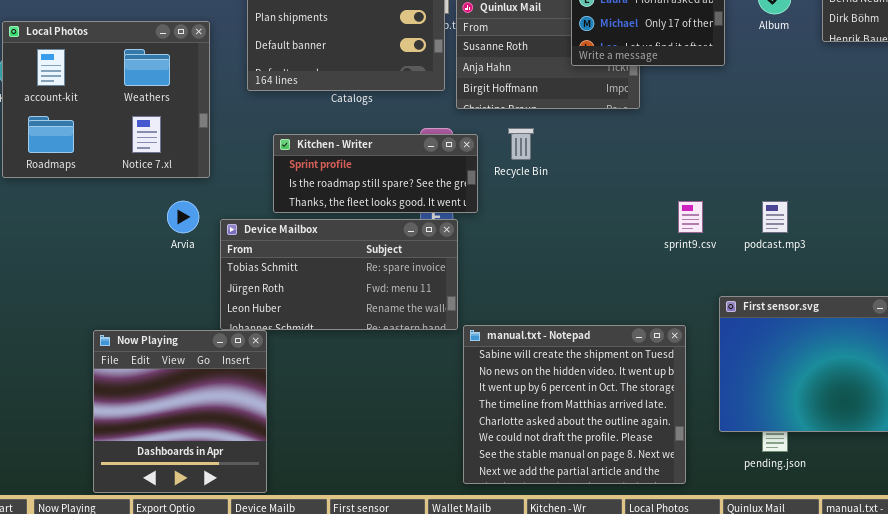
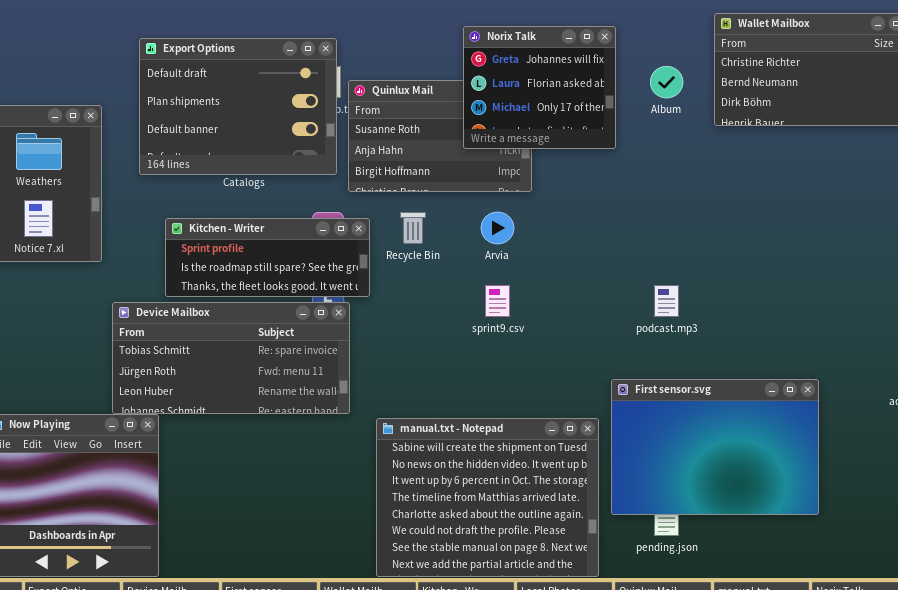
Arvia: [167,201,199,233] -> [481,212,514,244], moved
sprint9.csv: [678,201,703,233] -> [485,285,510,317], moved
manual.txt - Notepad: [463,325,686,484] -> [376,418,599,577], moved

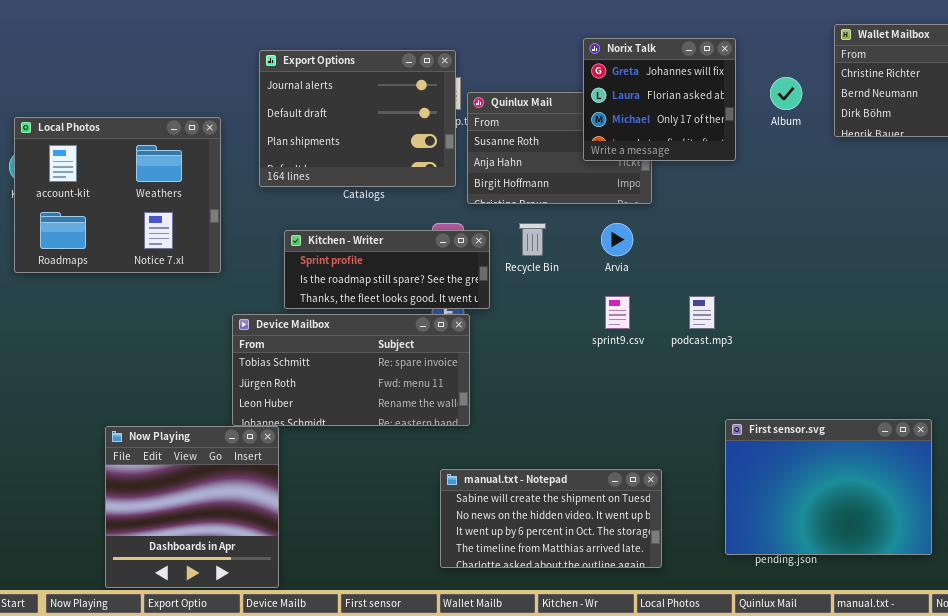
Export Options: [139,38,337,175] -> [259,50,456,187], scrolled up 1 row
podcast.mp3: [654,285,679,317] -> [689,296,715,329], moved
First sensor.svg: [611,379,819,515] -> [725,419,932,555], moved
manual.txt - Notepad: [376,418,599,577] -> [440,469,662,568], moved, resized

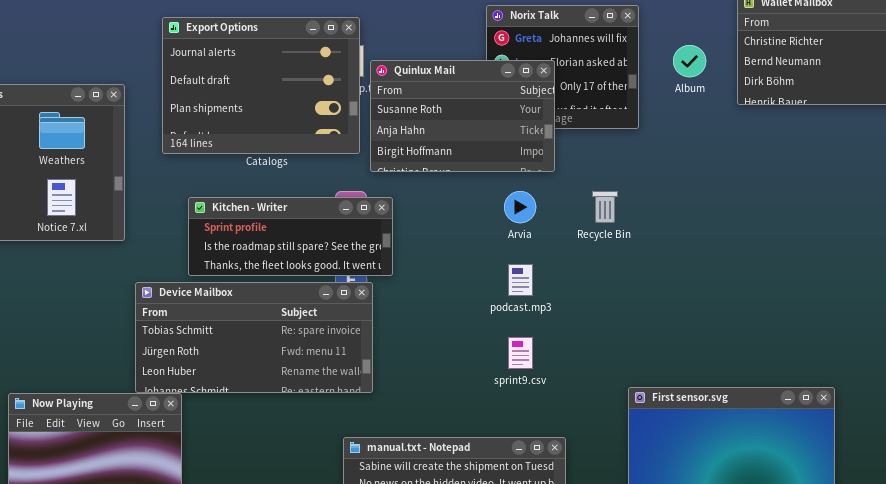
Quinlux Mail: [467,92,652,204] -> [370,60,555,172], raised
Recycle Bin: [519,223,546,256] -> [592,191,618,223], moved
sprint9.csv: [605,296,630,329] -> [508,337,533,369], moved
podcast.mp3: [689,296,715,329] -> [508,264,533,296], moved

